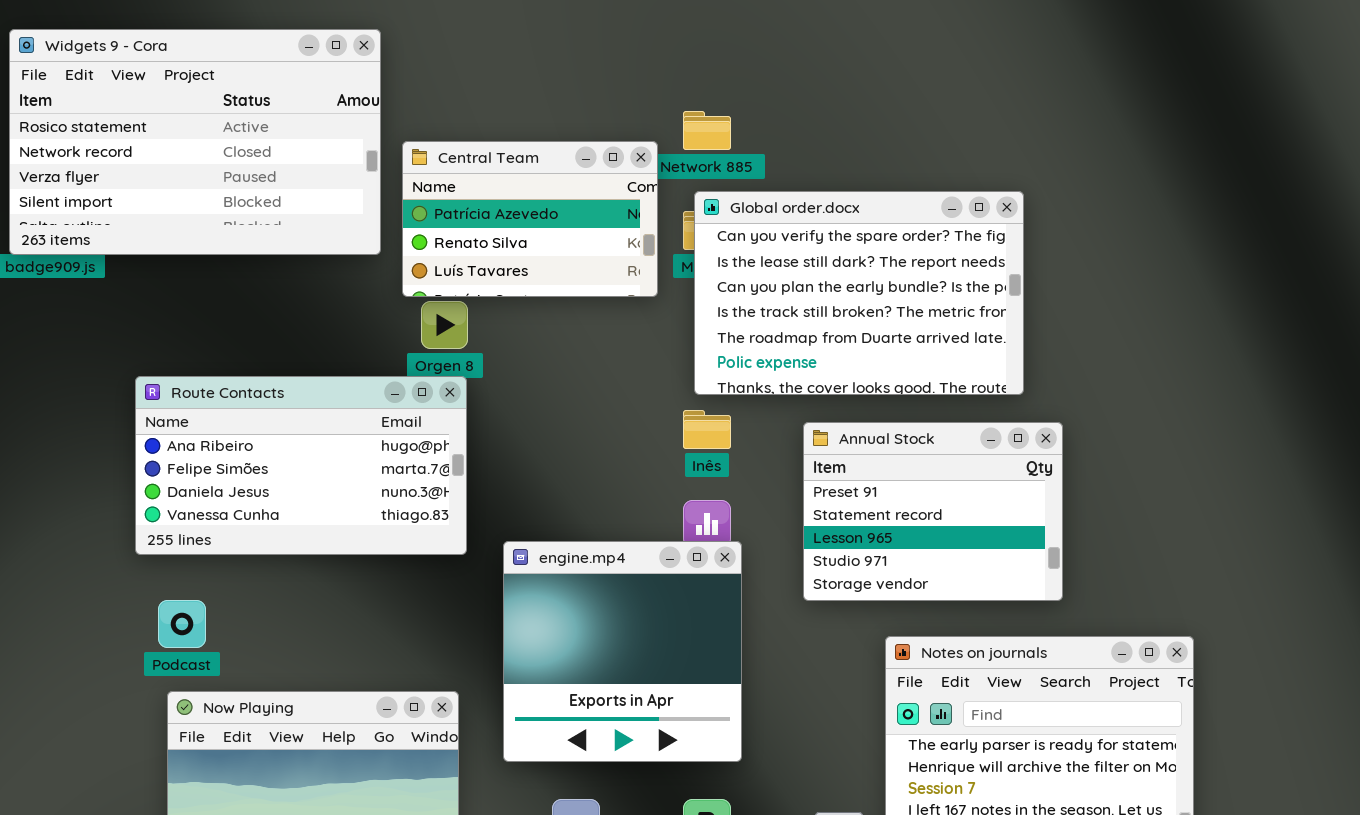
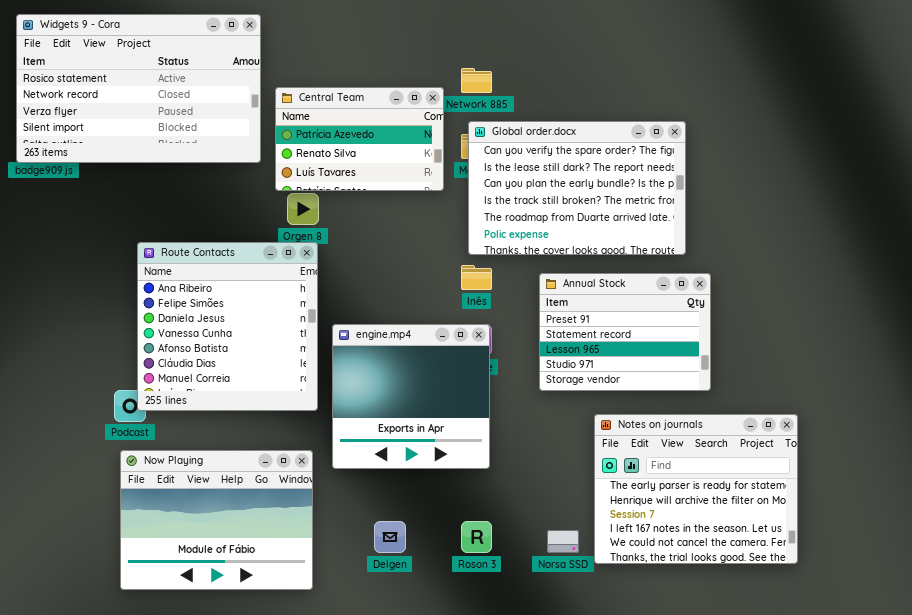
Route Contacts: [135,376,467,555] -> [137,242,318,411], resized
engine.mp4: [503,541,742,762] -> [332,324,490,469], moved

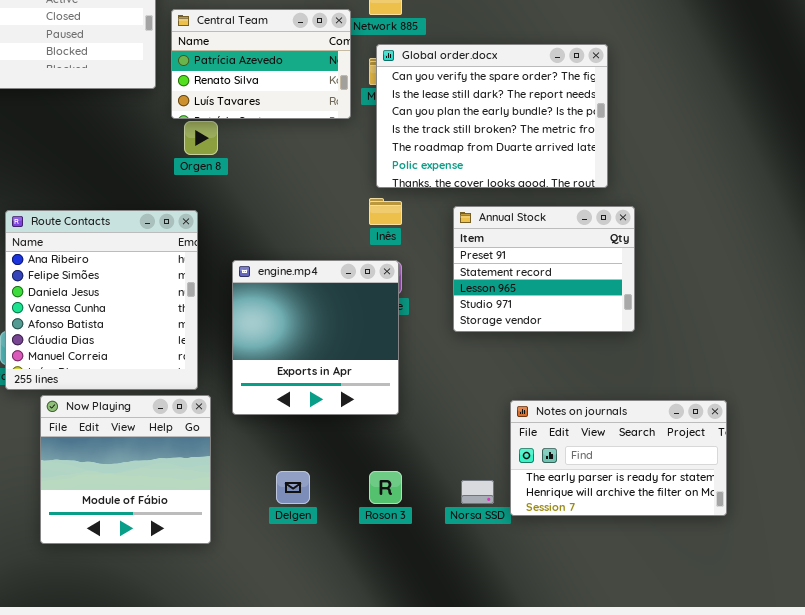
Route Contacts: [137,242,318,411] -> [5,210,198,390], moved
Notes on journals: [594,414,798,564] -> [510,400,727,516], resized
Now Playing: [120,450,313,590] -> [40,395,211,544], resized

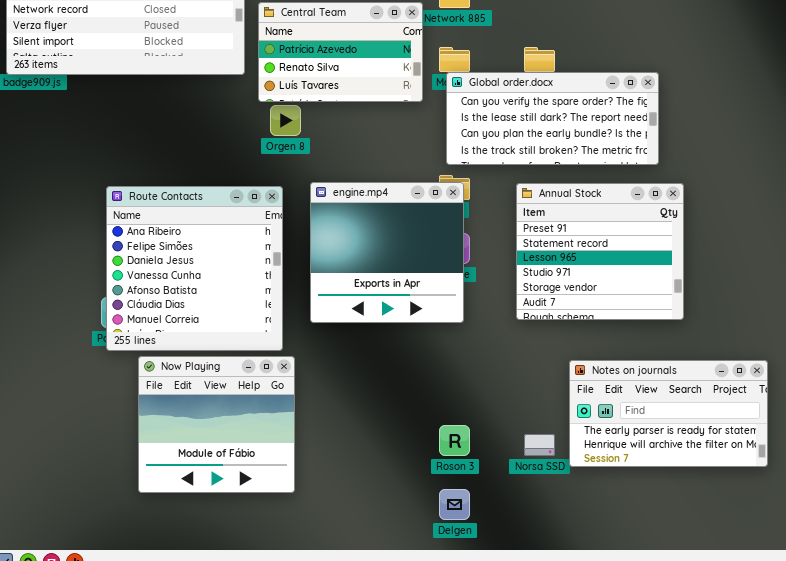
Global order.docx: [376,44,608,188] -> [446,72,659,165], resized
Annual Stock: [453,206,635,332] -> [516,183,684,320], resized
engine.mp4: [232,260,399,415] -> [310,182,464,323], moved
Delgen: [276,471,310,504] -> [439,489,470,520], moved

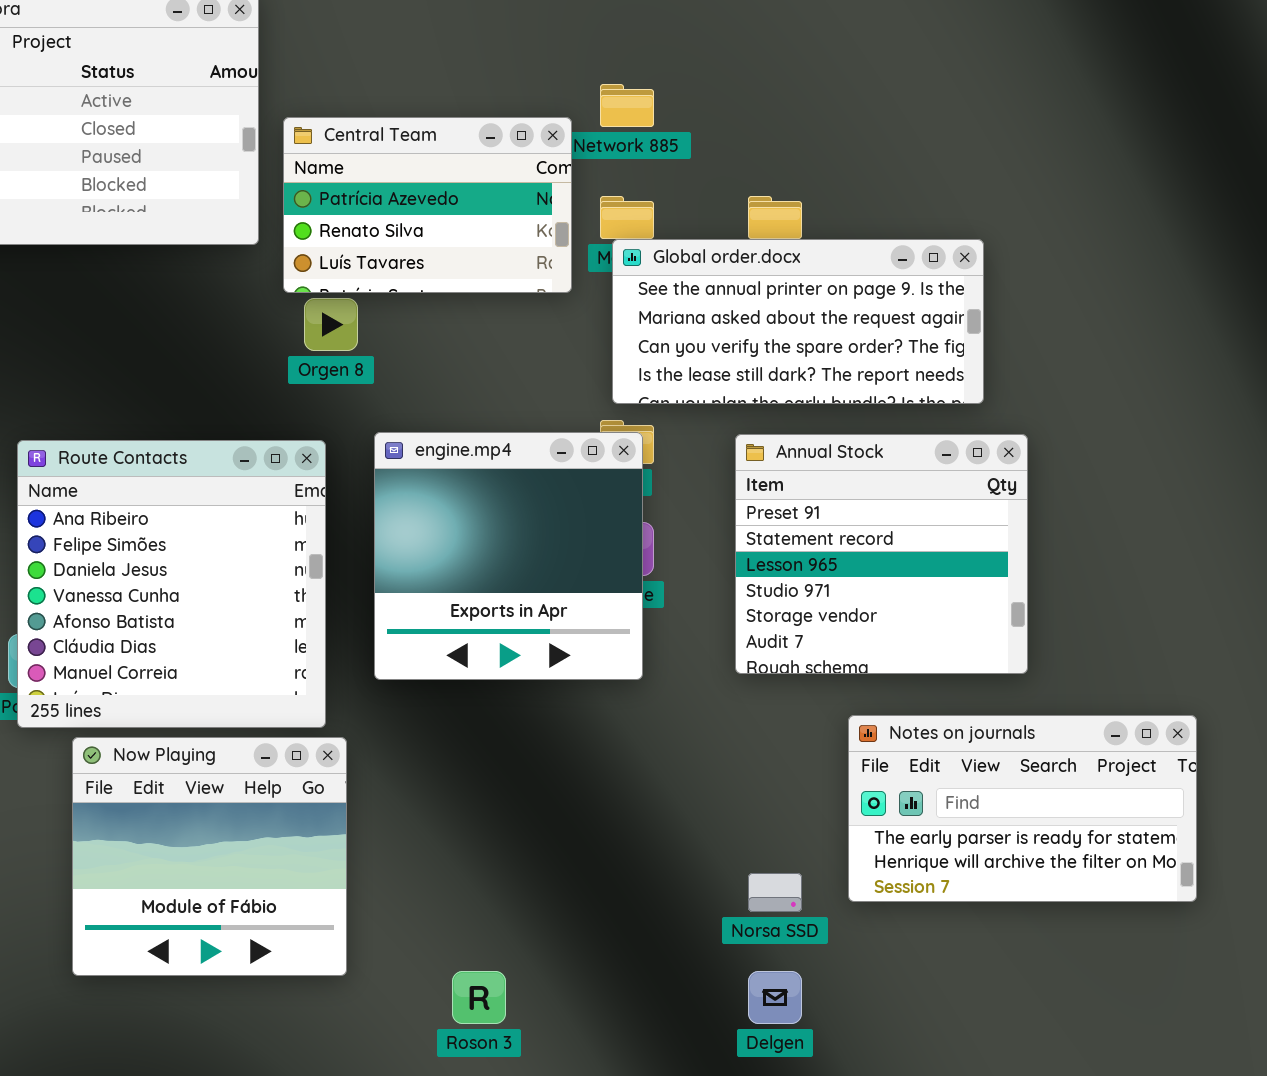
Global order.docx: [446,72,659,165] -> [612,239,984,404], scrolled up 2 rows
Notes on journals: [569,360,768,467] -> [848,715,1197,902], moved
Roson 3: [439,425,470,456] -> [452,971,506,1024], moved
Delgen: [439,489,470,520] -> [748,971,802,1024], moved

